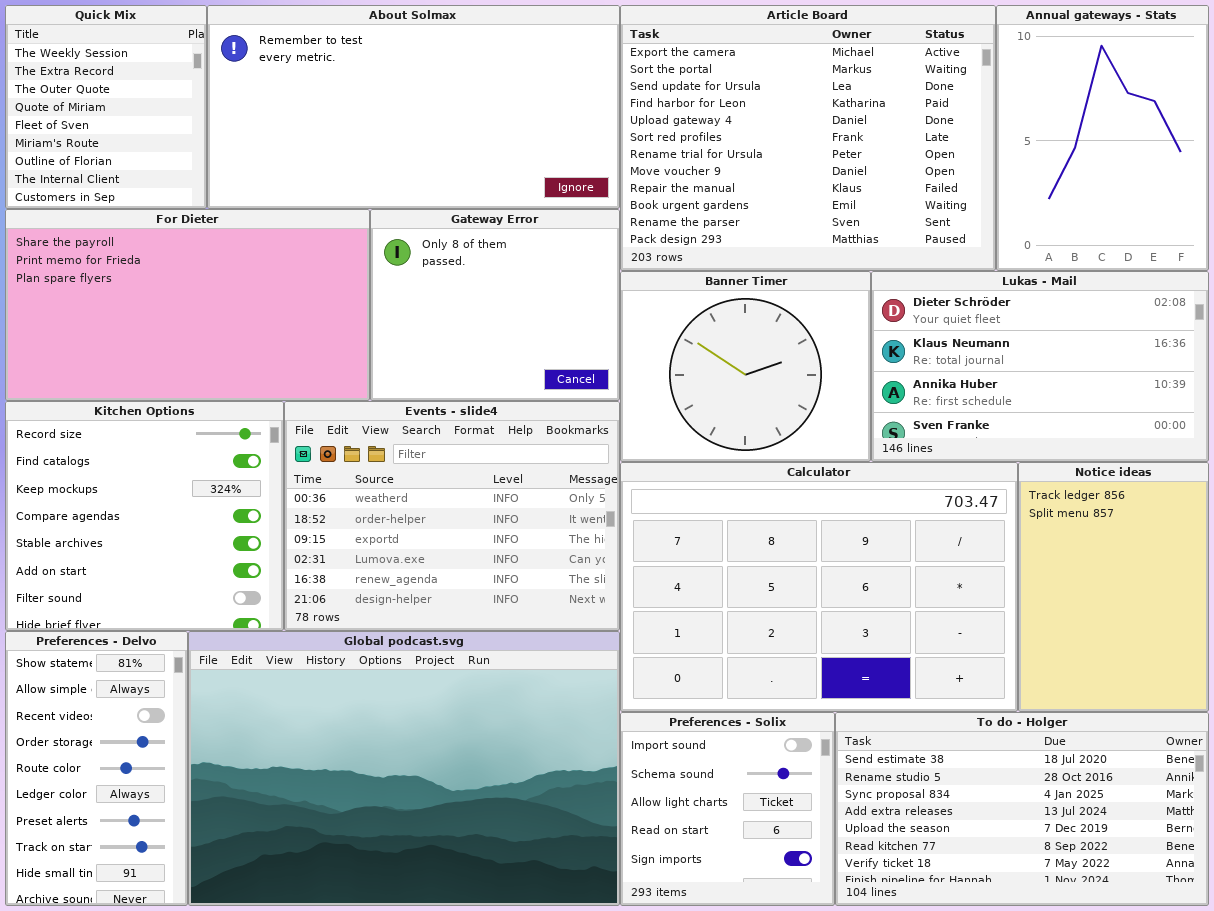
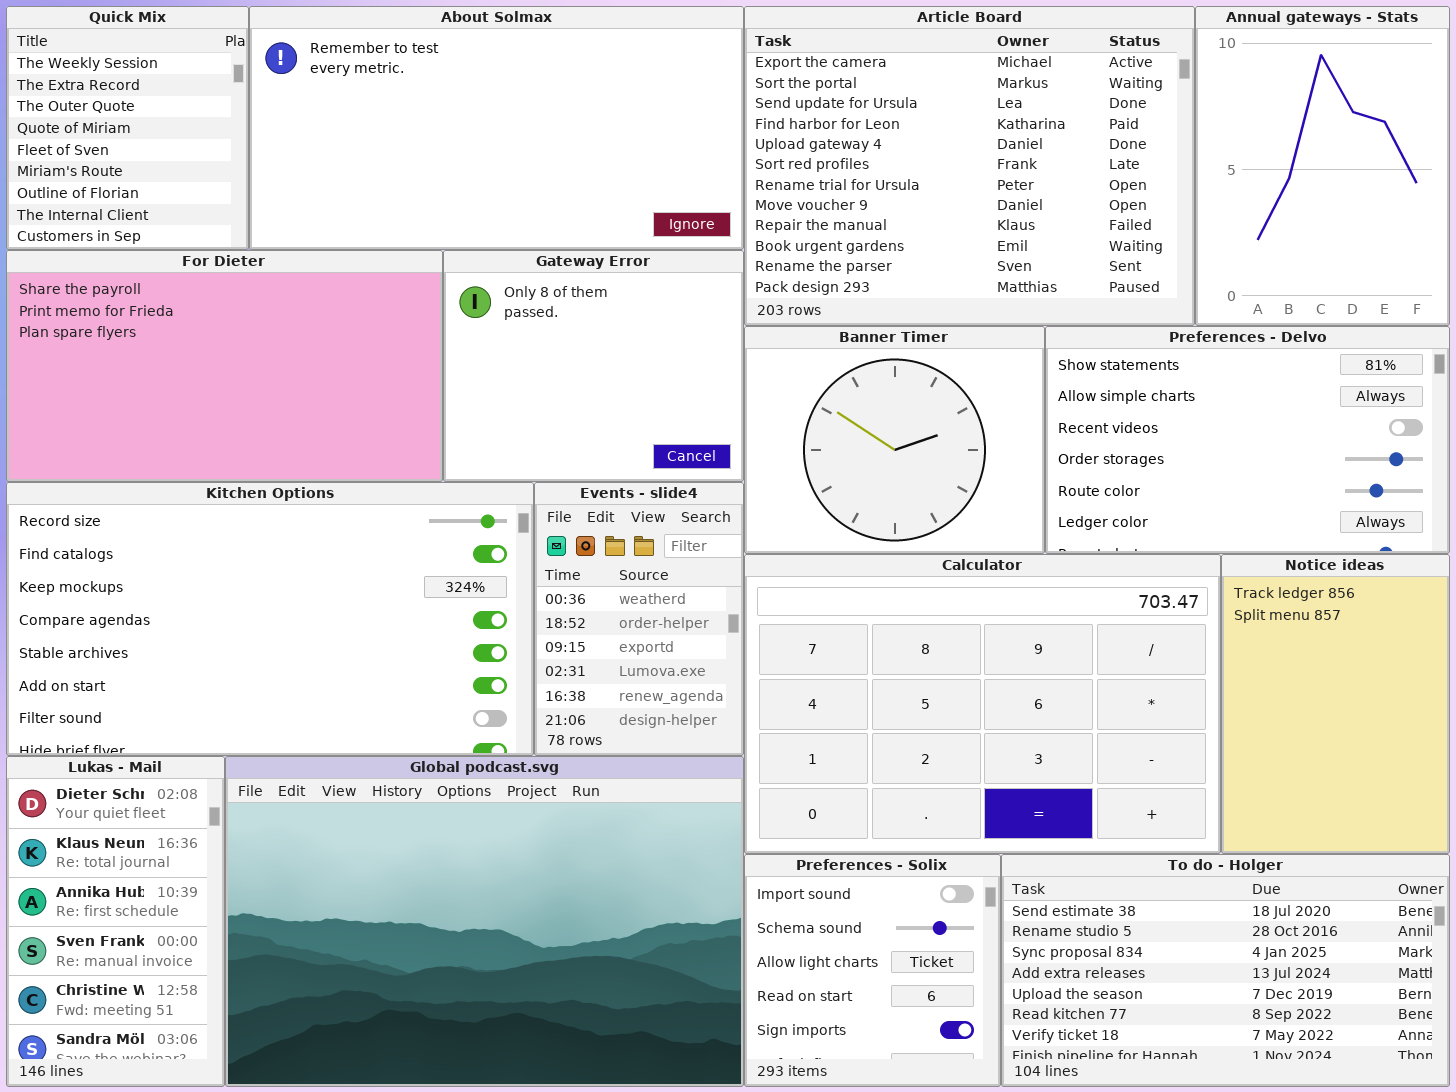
Lukas - Mail: [871,271,1209,462] -> [6,756,225,1087], moved, resized
Kitchen Options: [5,401,284,631] -> [6,482,534,756], resized
Events - slide4: [284,401,620,631] -> [534,482,744,756], resized
Preferences - Delvo: [5,631,188,906] -> [1045,326,1450,554], moved, resized

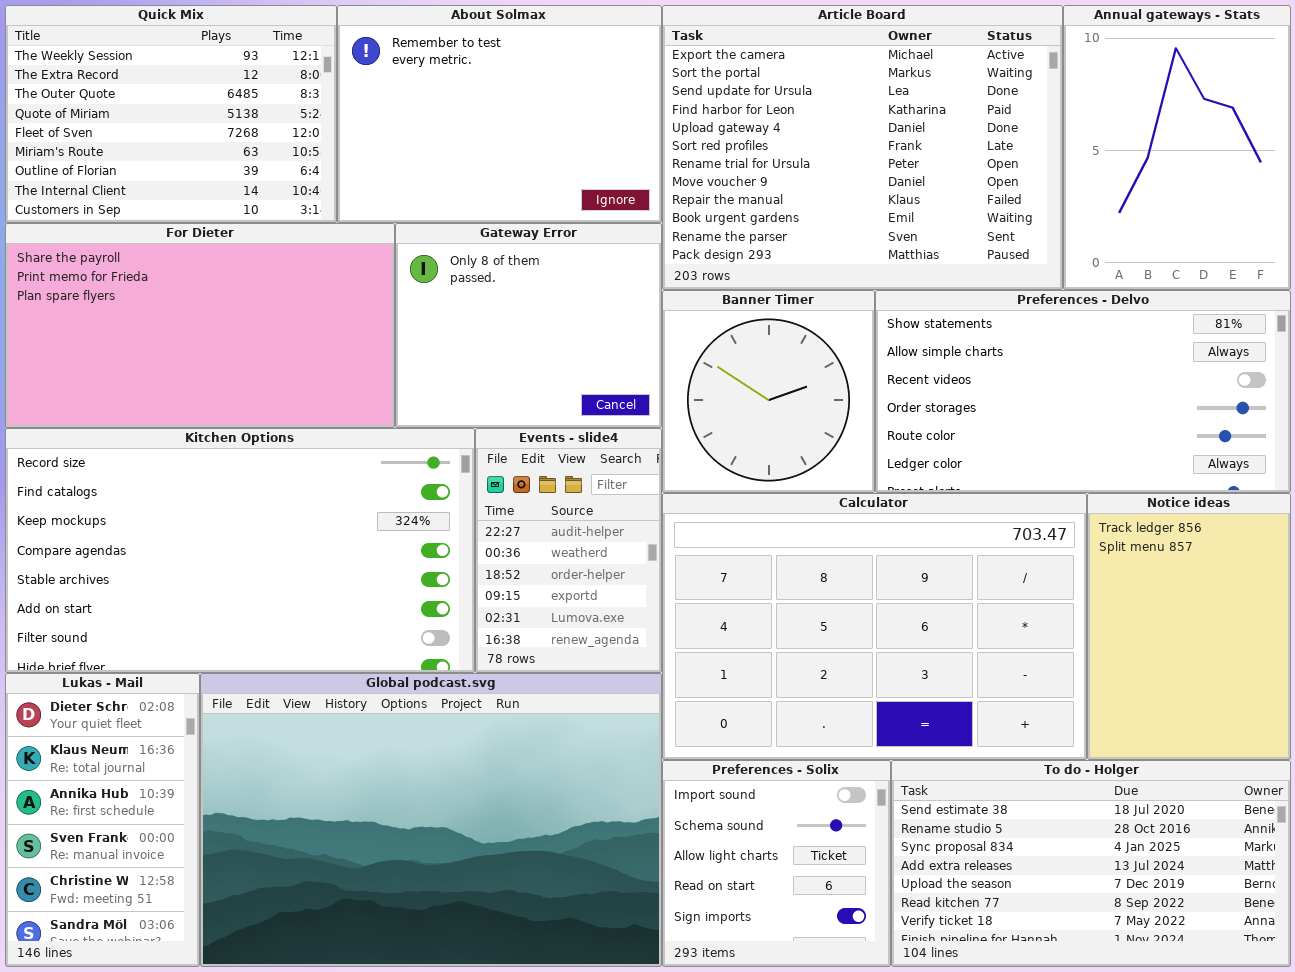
Quick Mix: [6,6,249,250] -> [5,5,337,223], resized
About Solmax: [249,6,744,250] -> [337,5,662,223], resized
Banner Timer: [744,326,1045,554] -> [662,290,875,493], resized
Preferences - Delvo: [1045,326,1450,554] -> [875,290,1291,493], resized
Events - slide4: [534,482,744,756] -> [475,428,662,673], scrolled up 1 row

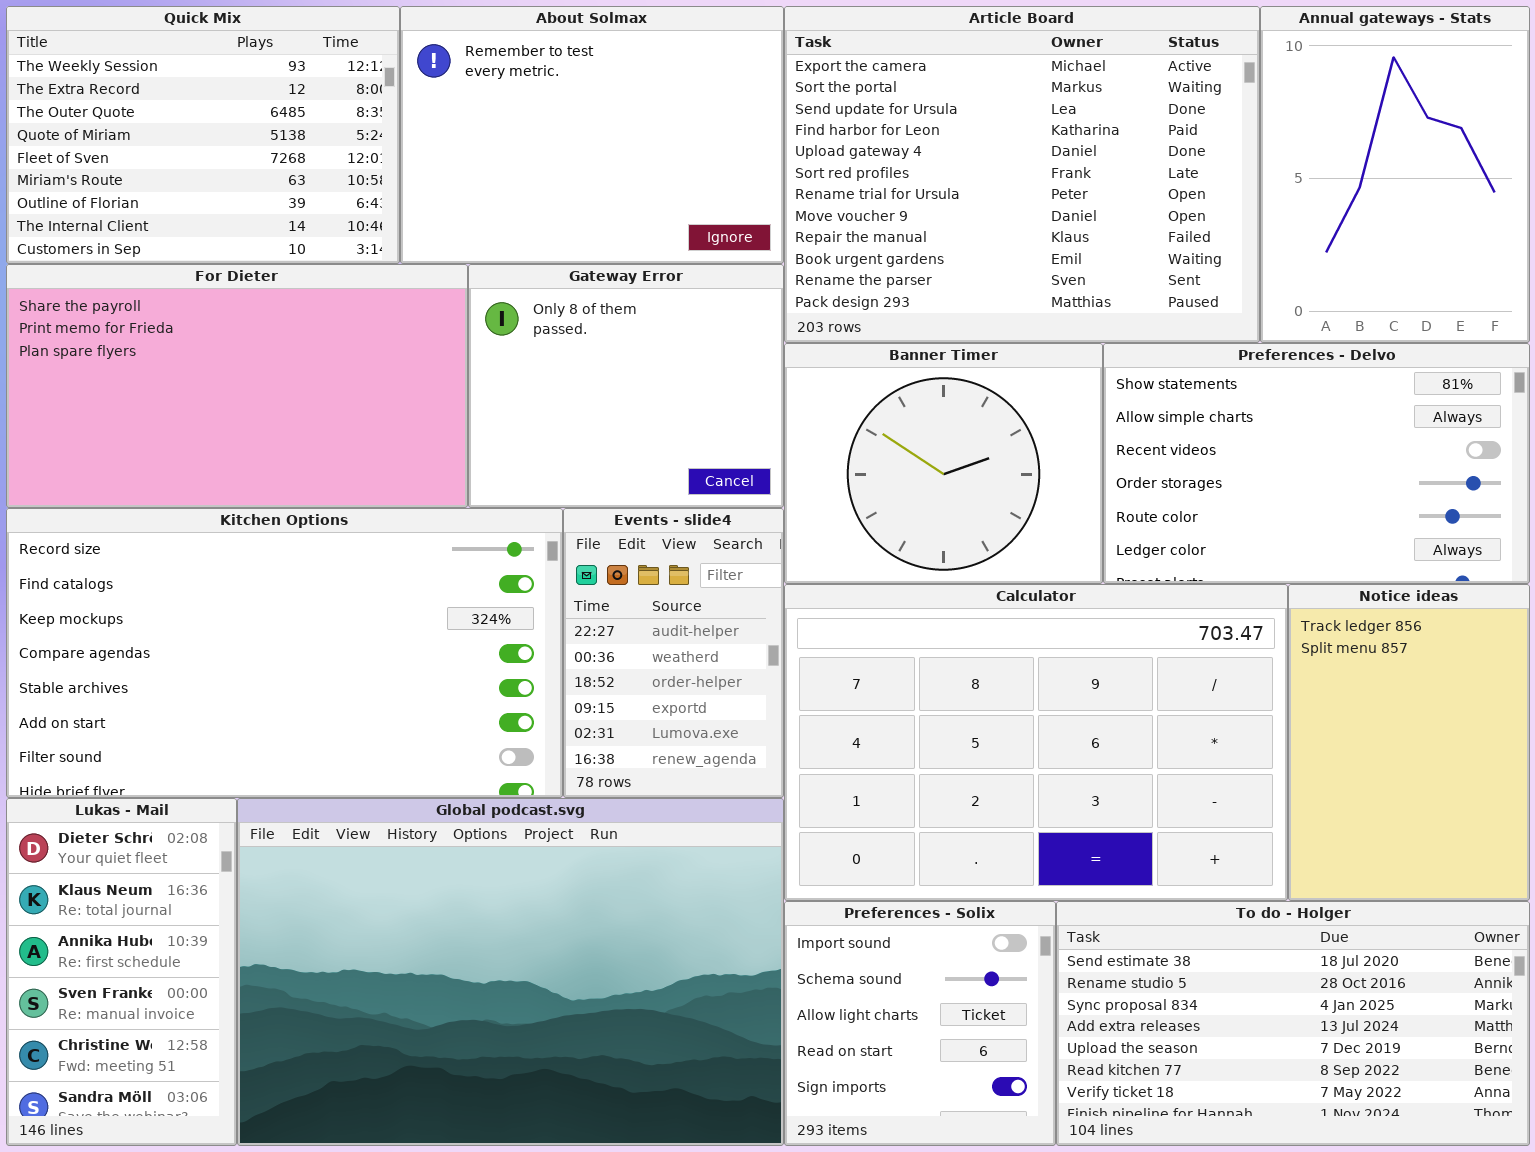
Banner Timer: [662,290,875,493] -> [784,343,1103,584], resized
Preferences - Delvo: [875,290,1291,493] -> [1103,343,1530,584], resized

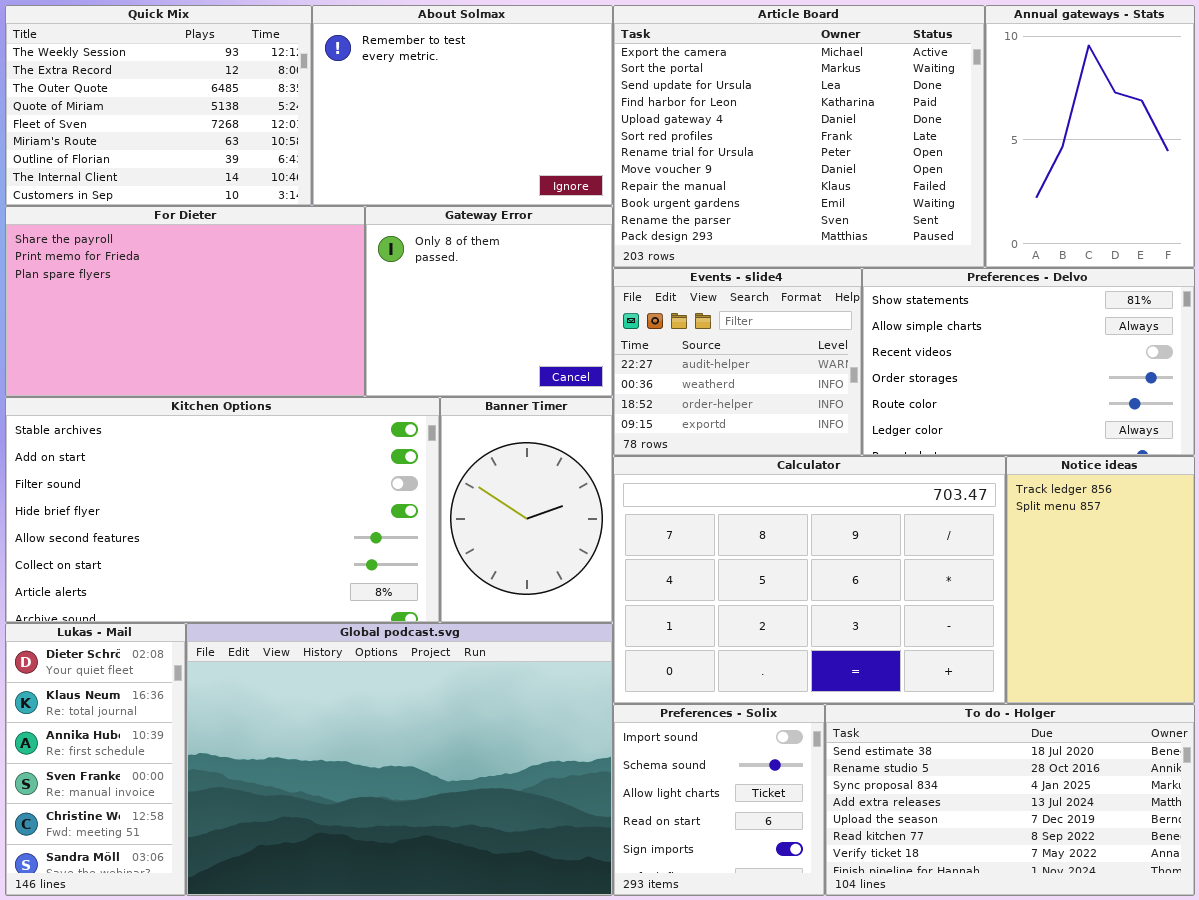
Banner Timer: [784,343,1103,584] -> [440,397,613,623], moved, resized
Kitchen Options: [6,508,563,798] -> [5,397,440,623], scrolled down 4 rows
Events - slide4: [563,508,784,798] -> [613,268,862,456], moved, resized

